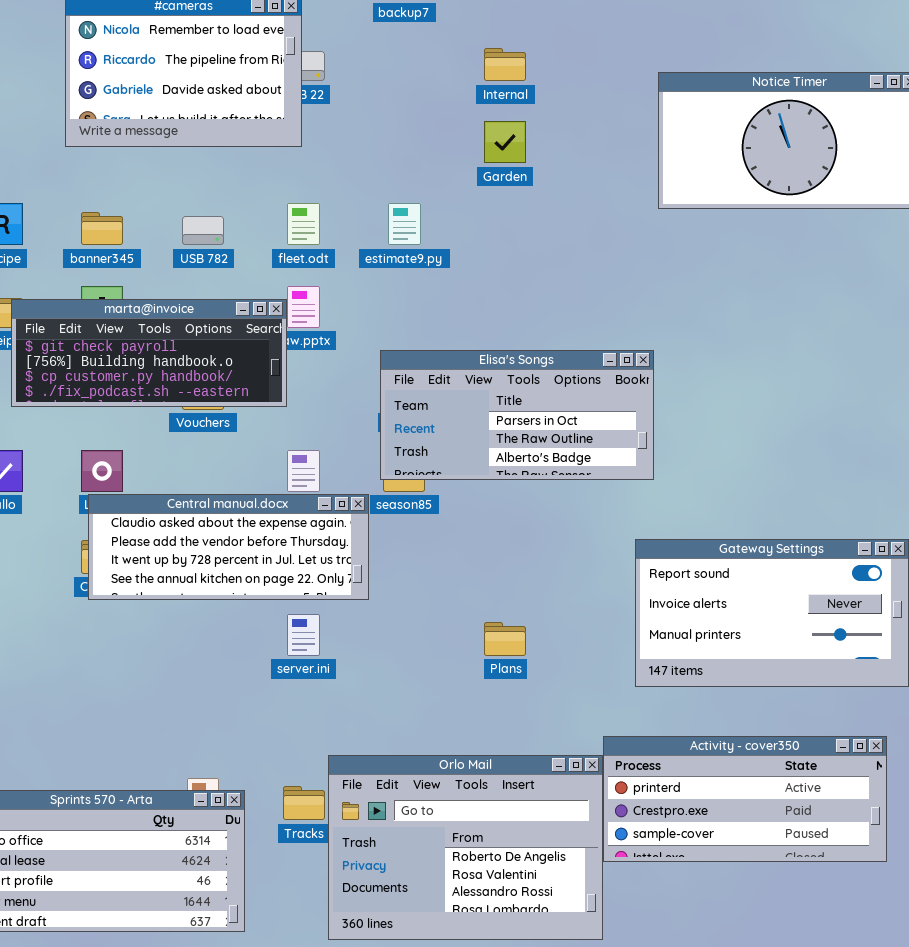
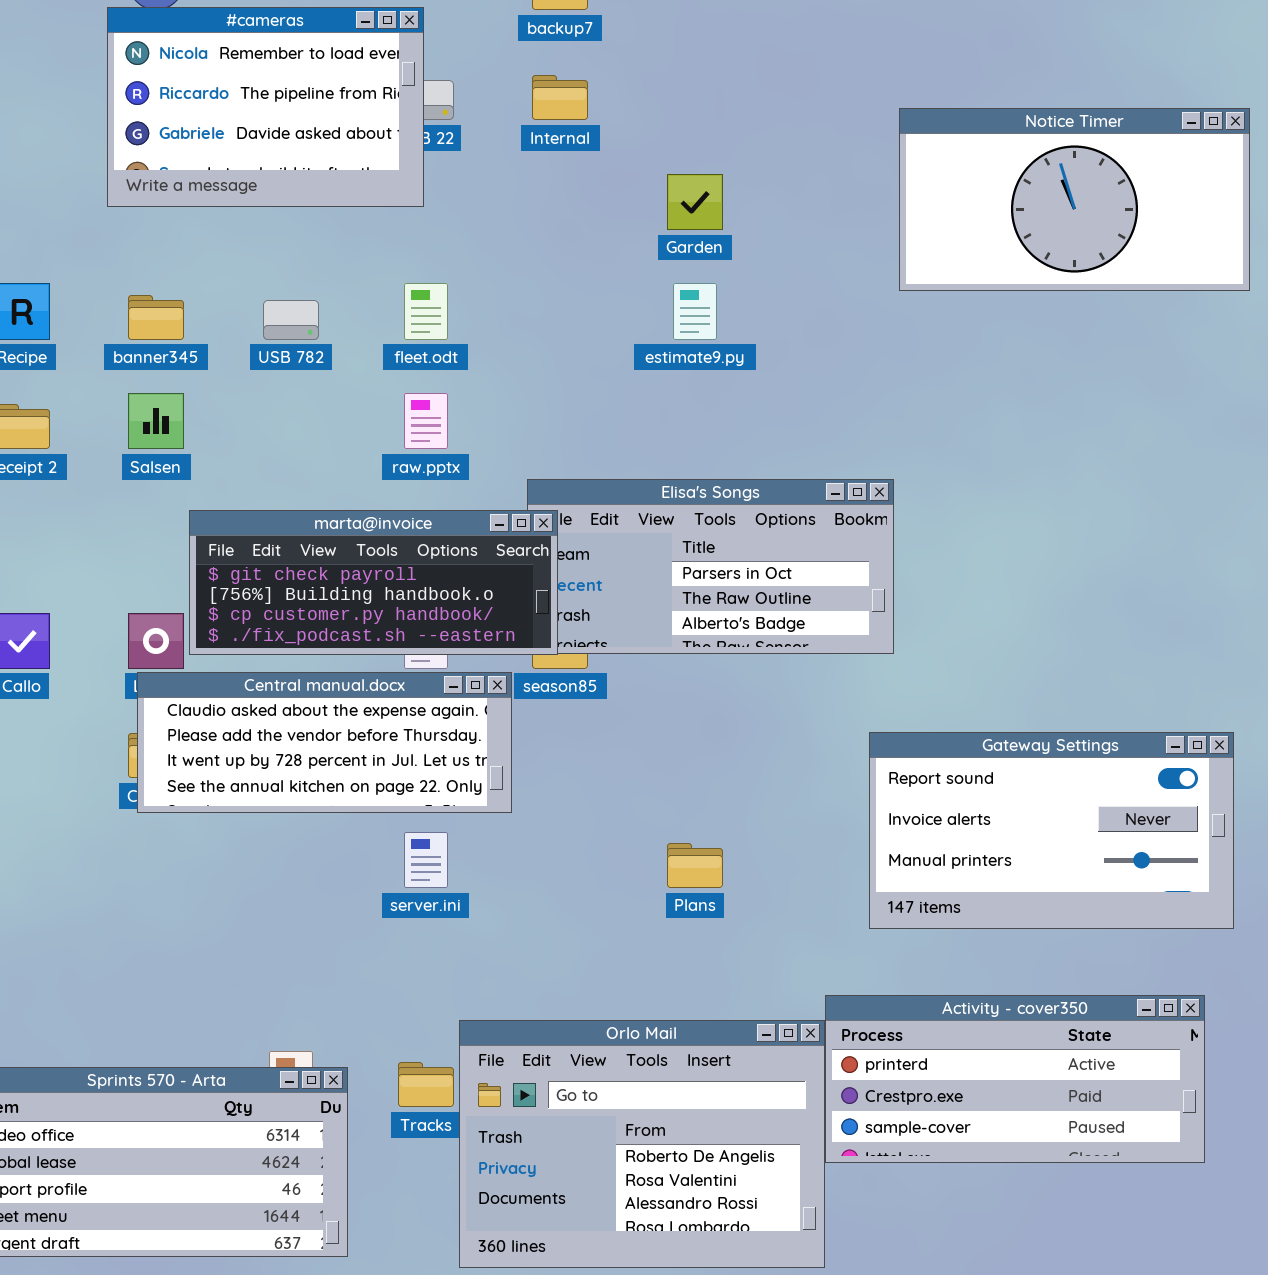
Internal: [484,48,526,81] -> [532,75,588,120], moved
estimate9.py: [388,203,421,245] -> [673,283,717,340], moved
marta@invoice: [11,299,287,407] -> [189,510,558,655], moved

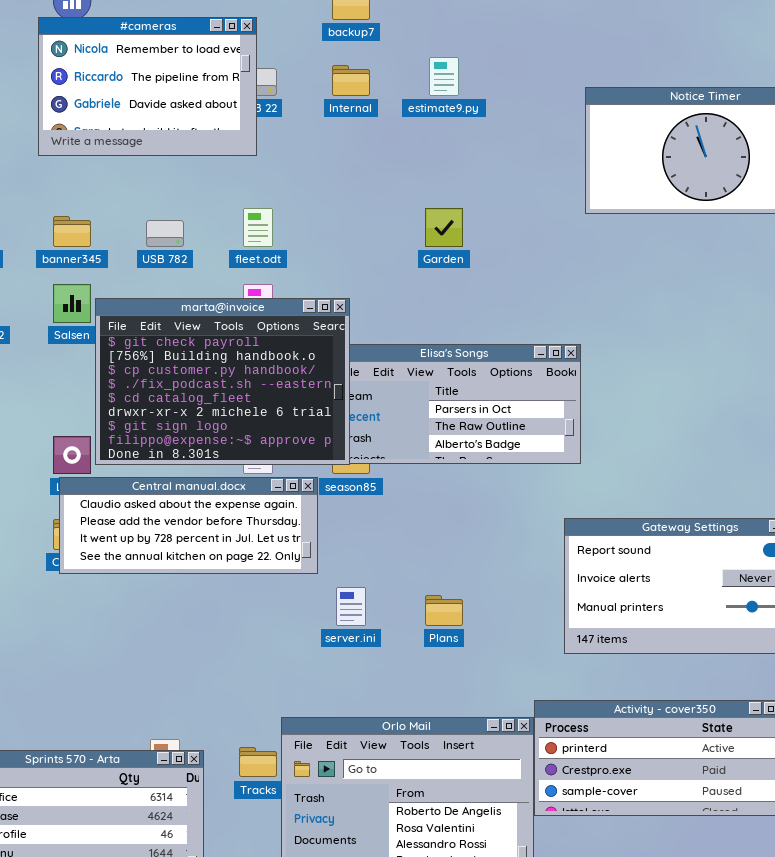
Garden: [667,174,723,230] -> [425,208,463,247], moved
estimate9.py: [673,283,717,340] -> [429,57,459,96], moved
marta@invoice: [189,510,558,655] -> [95,298,350,465], resized
server.ini: [404,832,448,888] -> [336,587,366,626], moved

